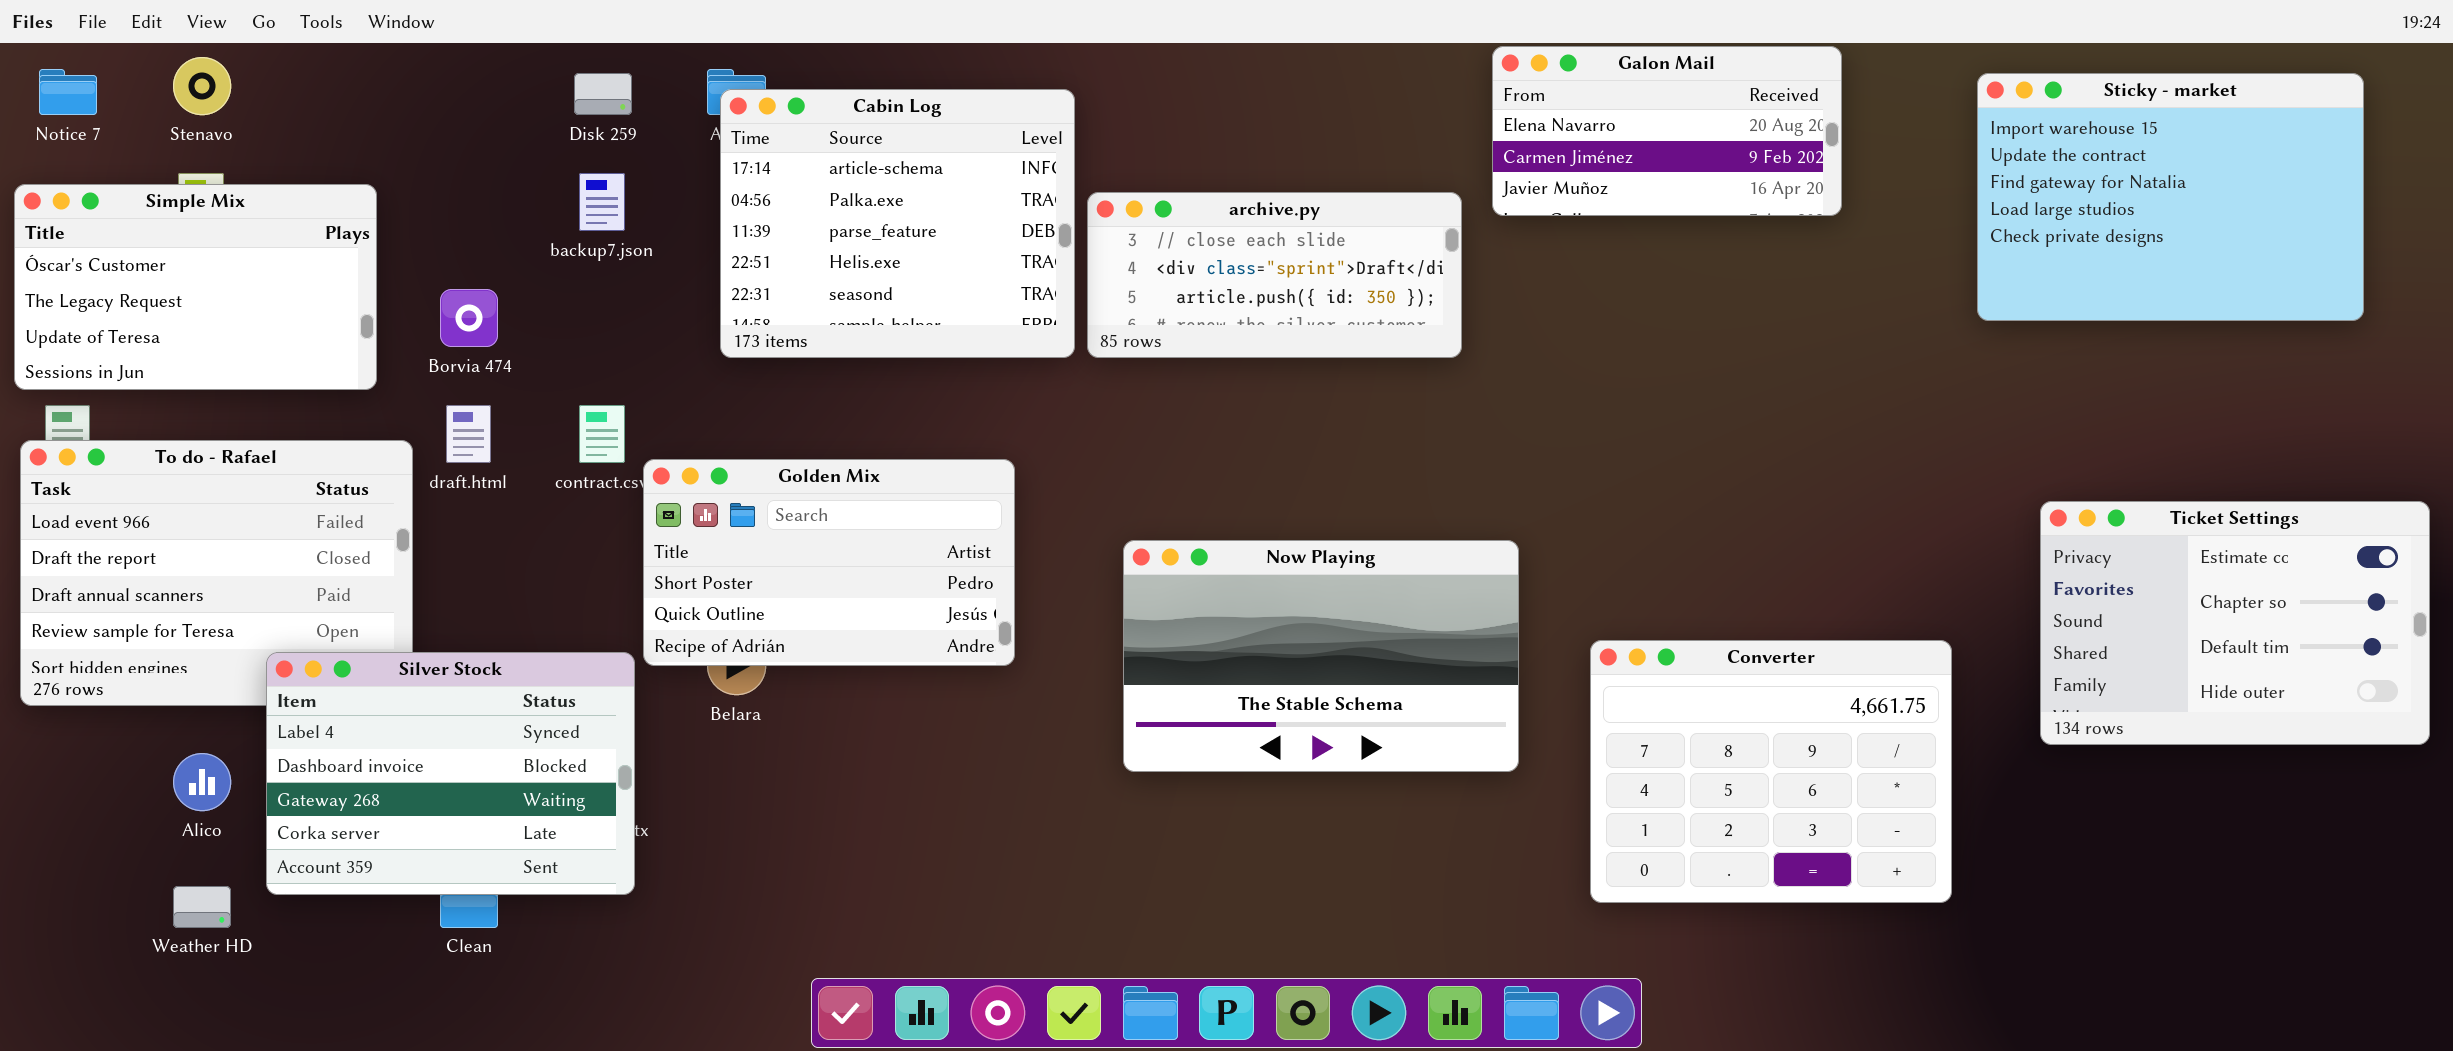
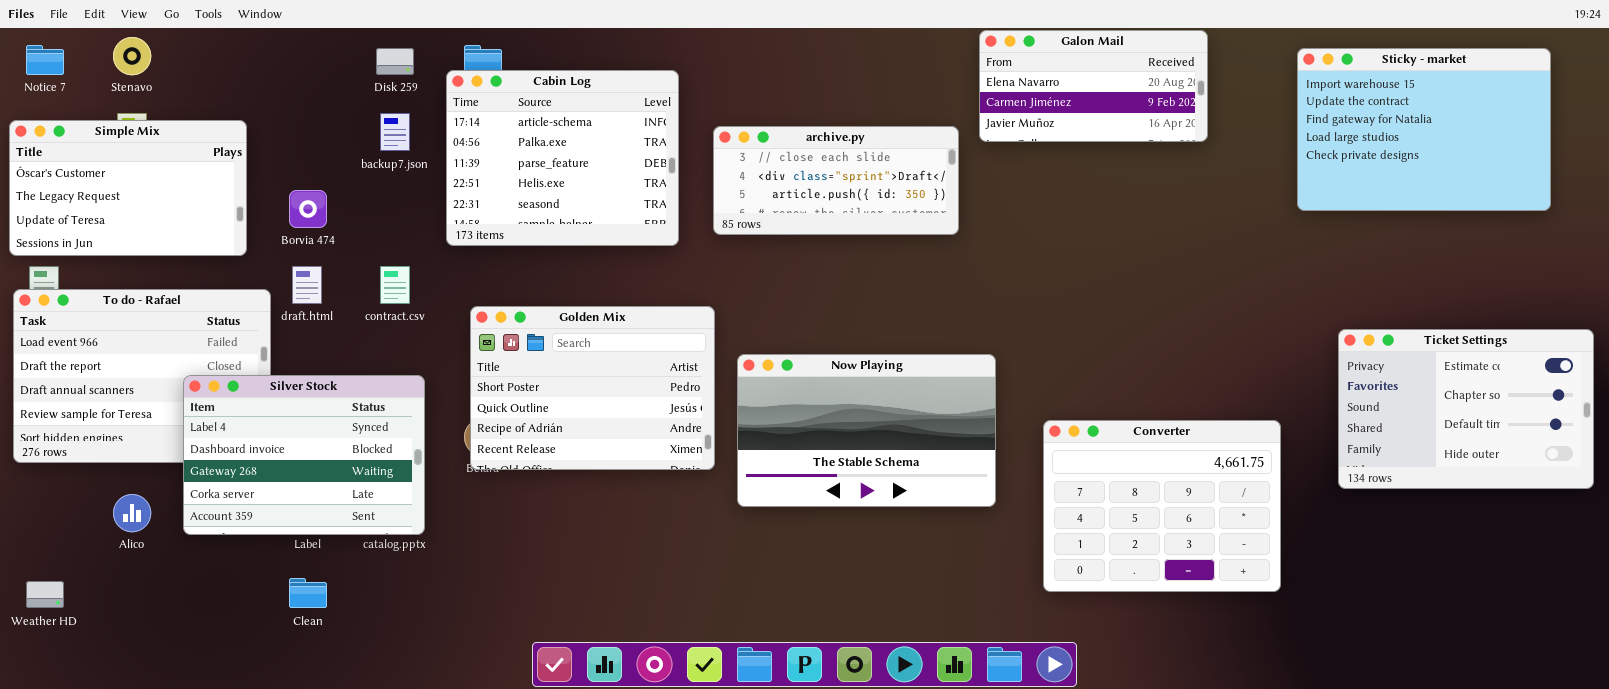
Cabin Log: [720,89,1075,358] -> [446,70,679,246], moved
Golden Mix: [643,459,1015,666] -> [470,306,715,470], moved, resized
Silver Stock: [266,652,635,895] -> [183,375,425,535], moved
Weather HD: [173,886,231,928] -> [26,581,64,608], moved

